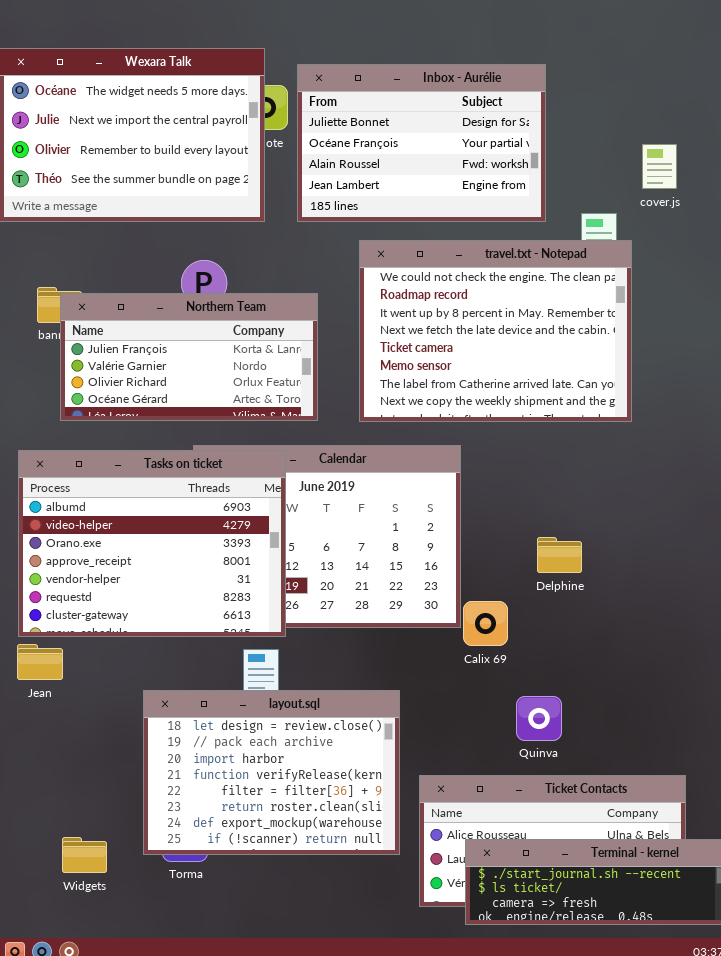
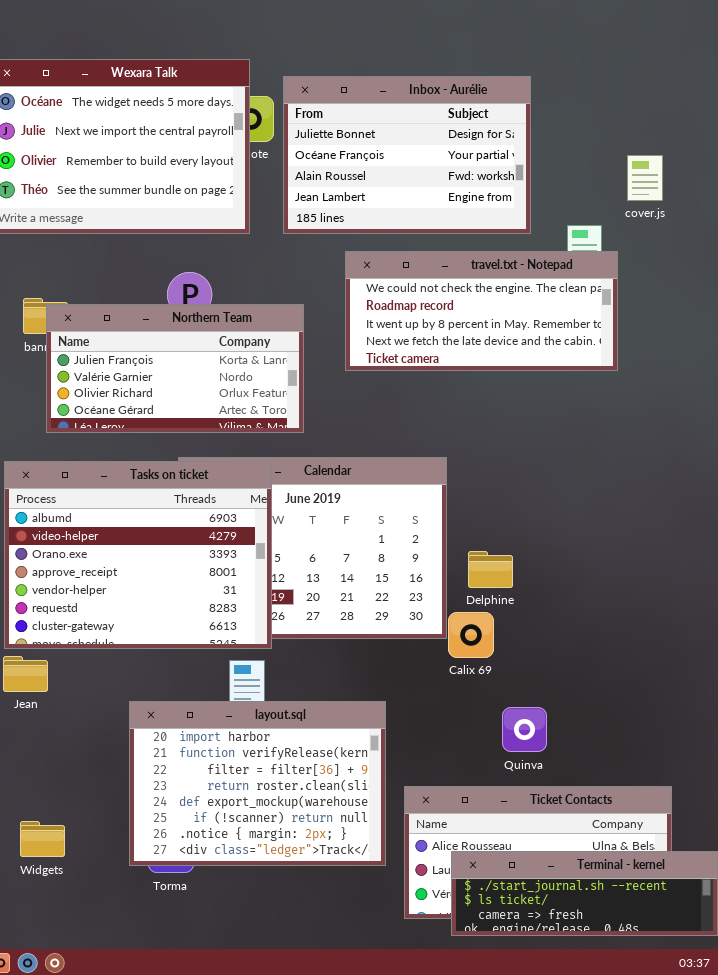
travel.txt - Notepad: [359,240,632,422] -> [345,251,618,371], resized
Delphine: [537,537,582,573] -> [468,551,513,588], moved
layout.sql: [143,690,400,855] -> [129,701,386,866], scrolled down 2 rows
Widgets: [62,837,107,873] -> [20,821,65,857], moved

